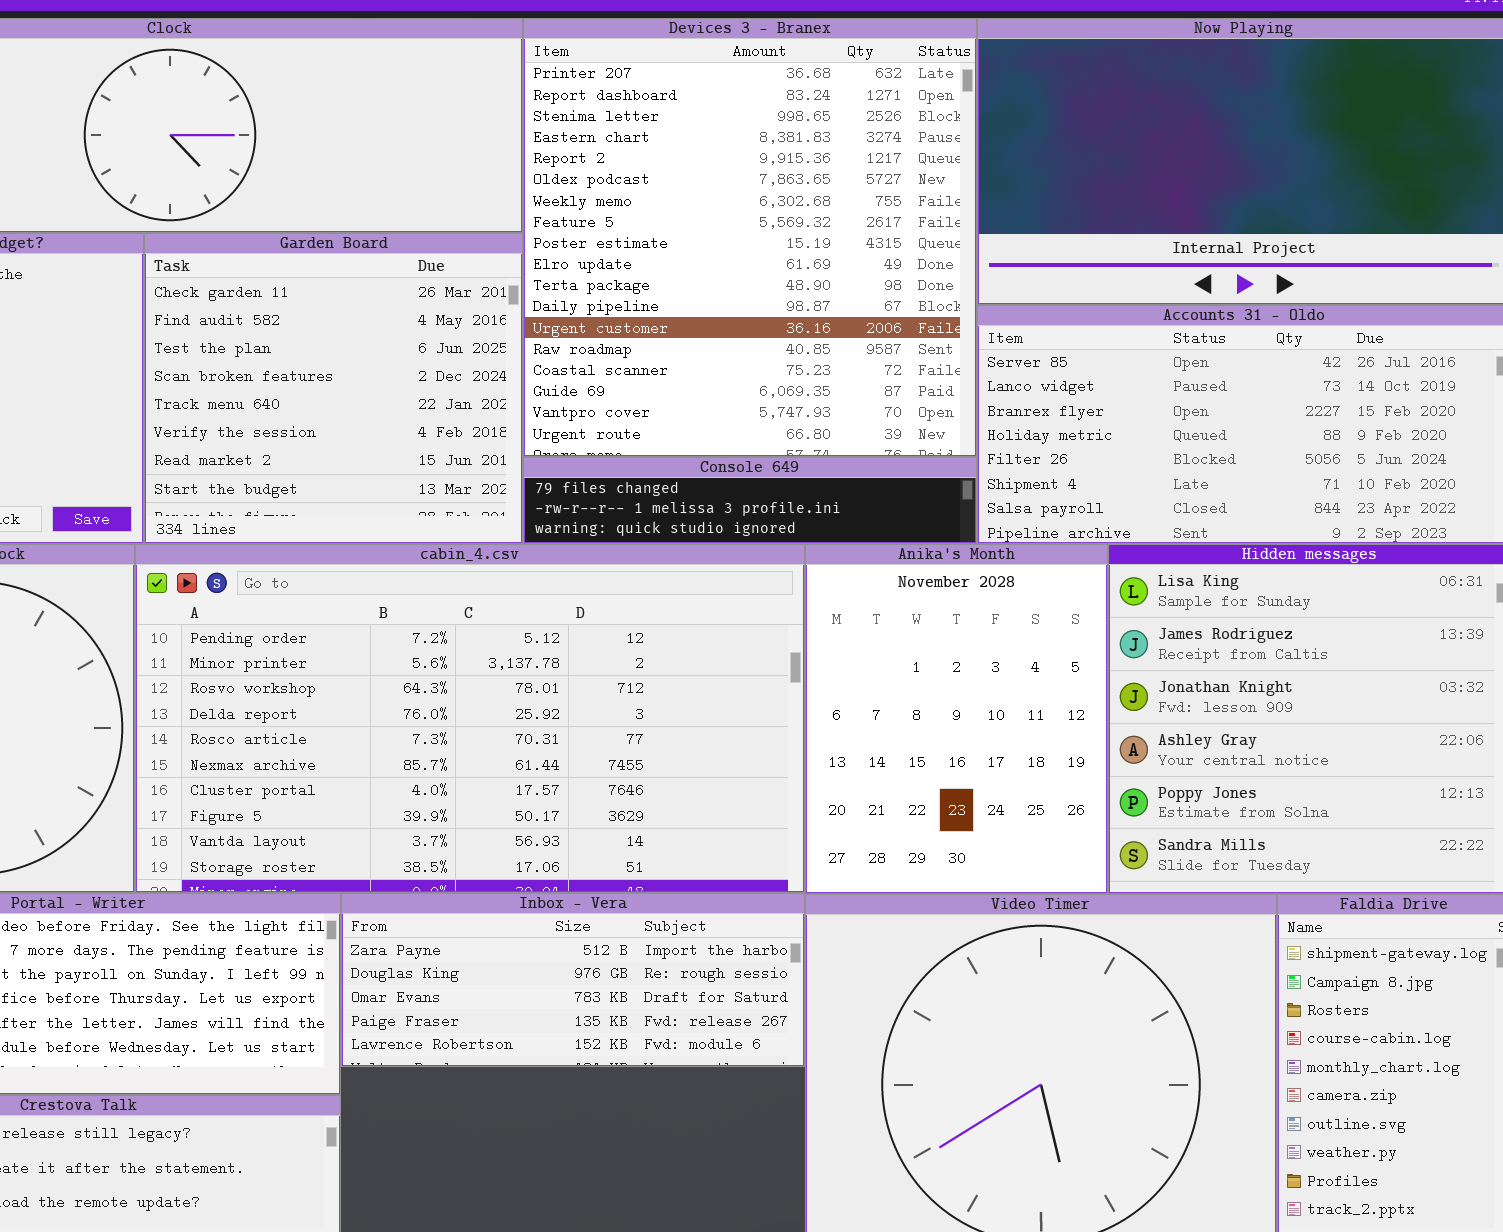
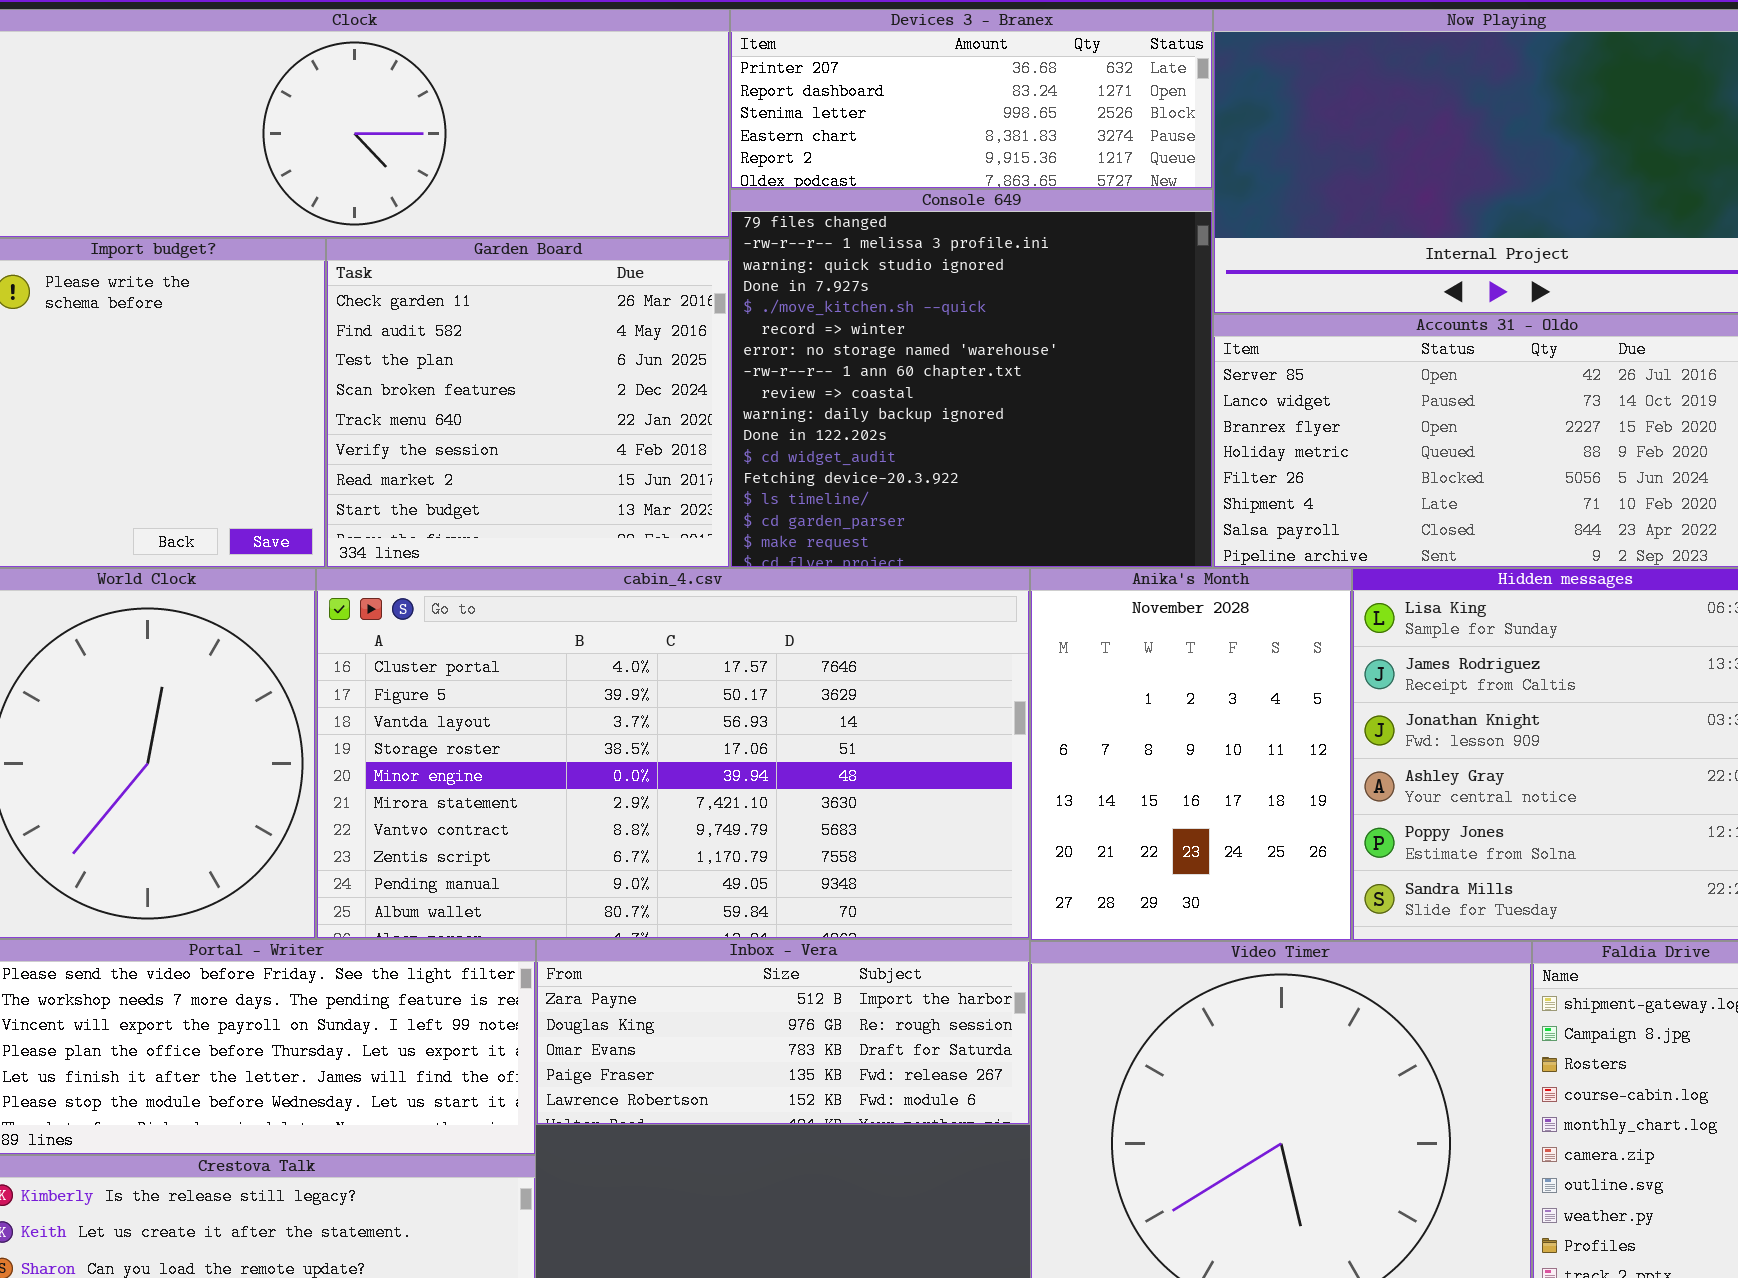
Devices 3 - Branex: [523,18,977,457] -> [730,9,1213,189], resized
Console 649: [523,457,977,544] -> [730,189,1213,568], resized
cabin_4.csv: [135,544,805,893] -> [316,568,1030,939], scrolled down 6 rows

